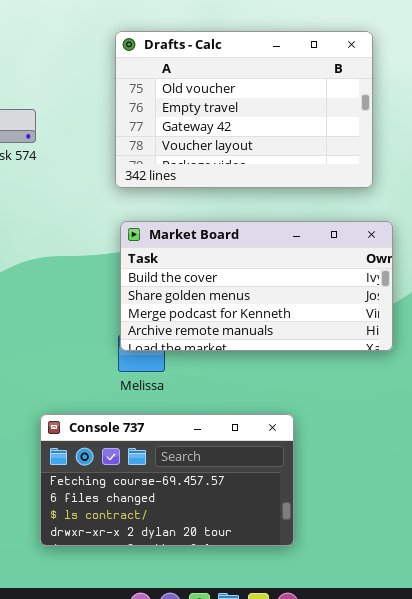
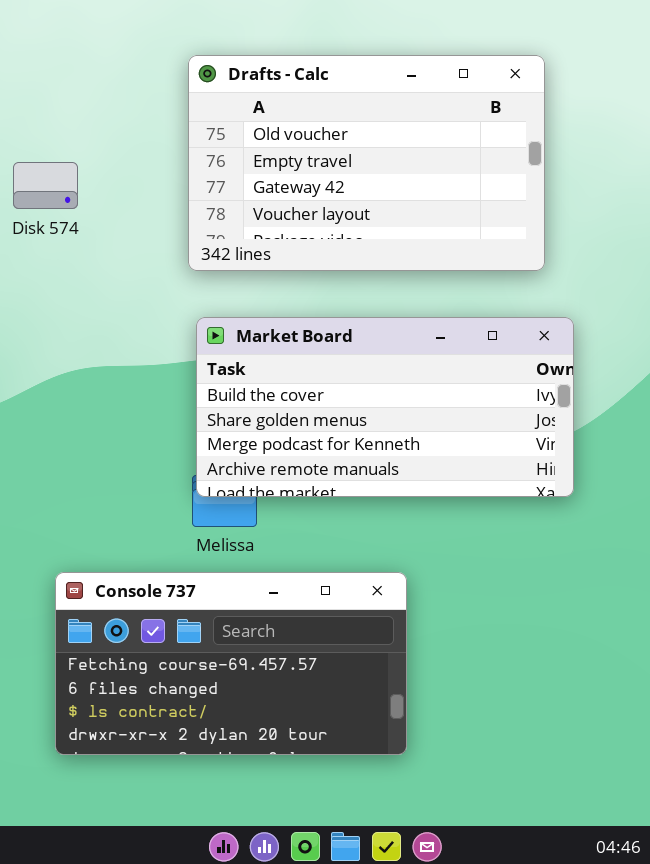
Console 737: [40,414,294,546] -> [55,572,407,755], moved

